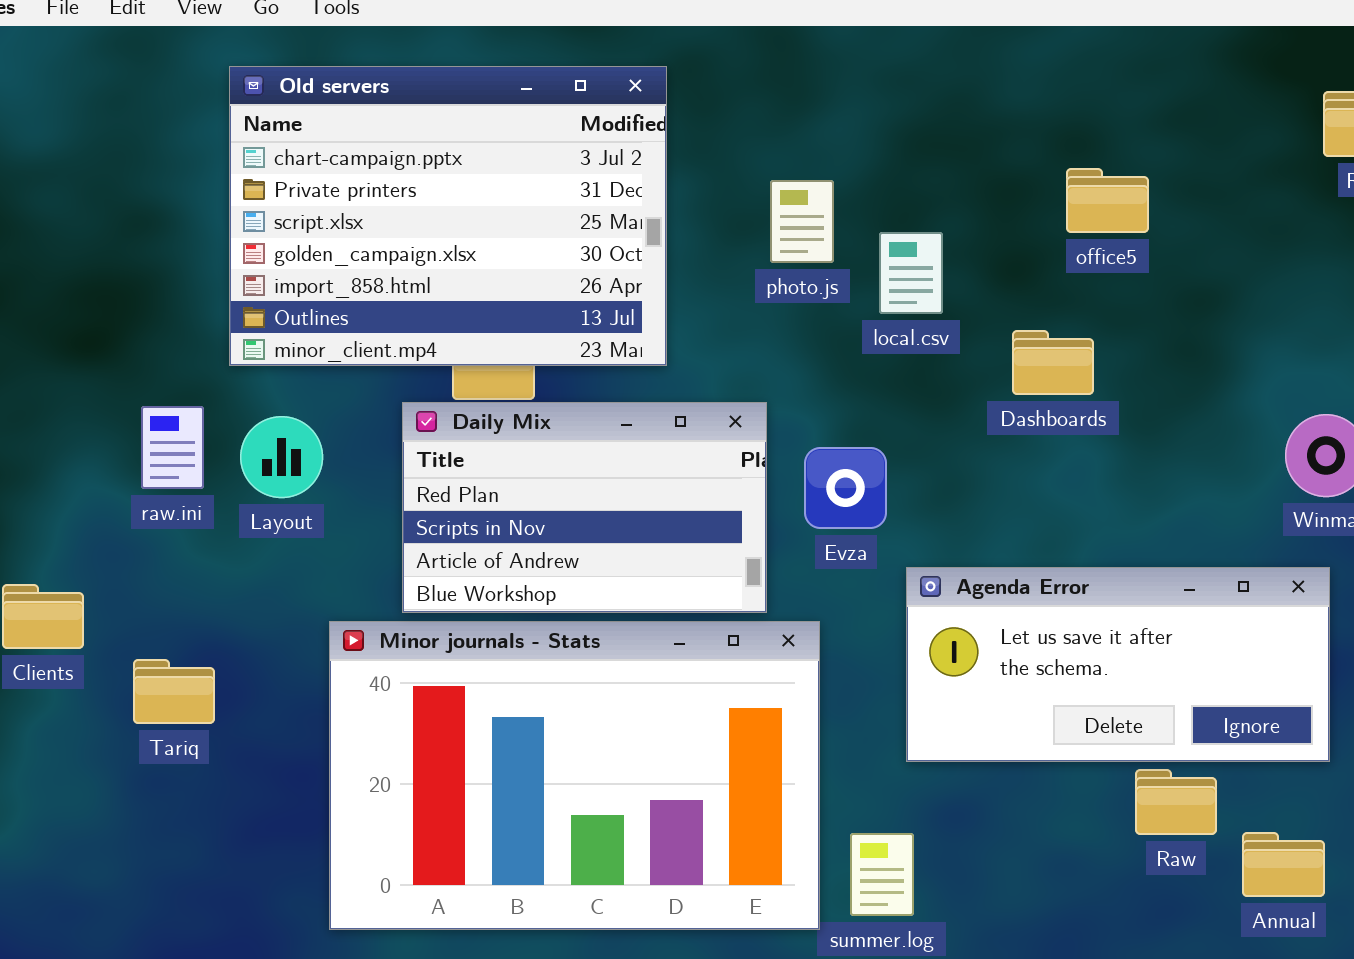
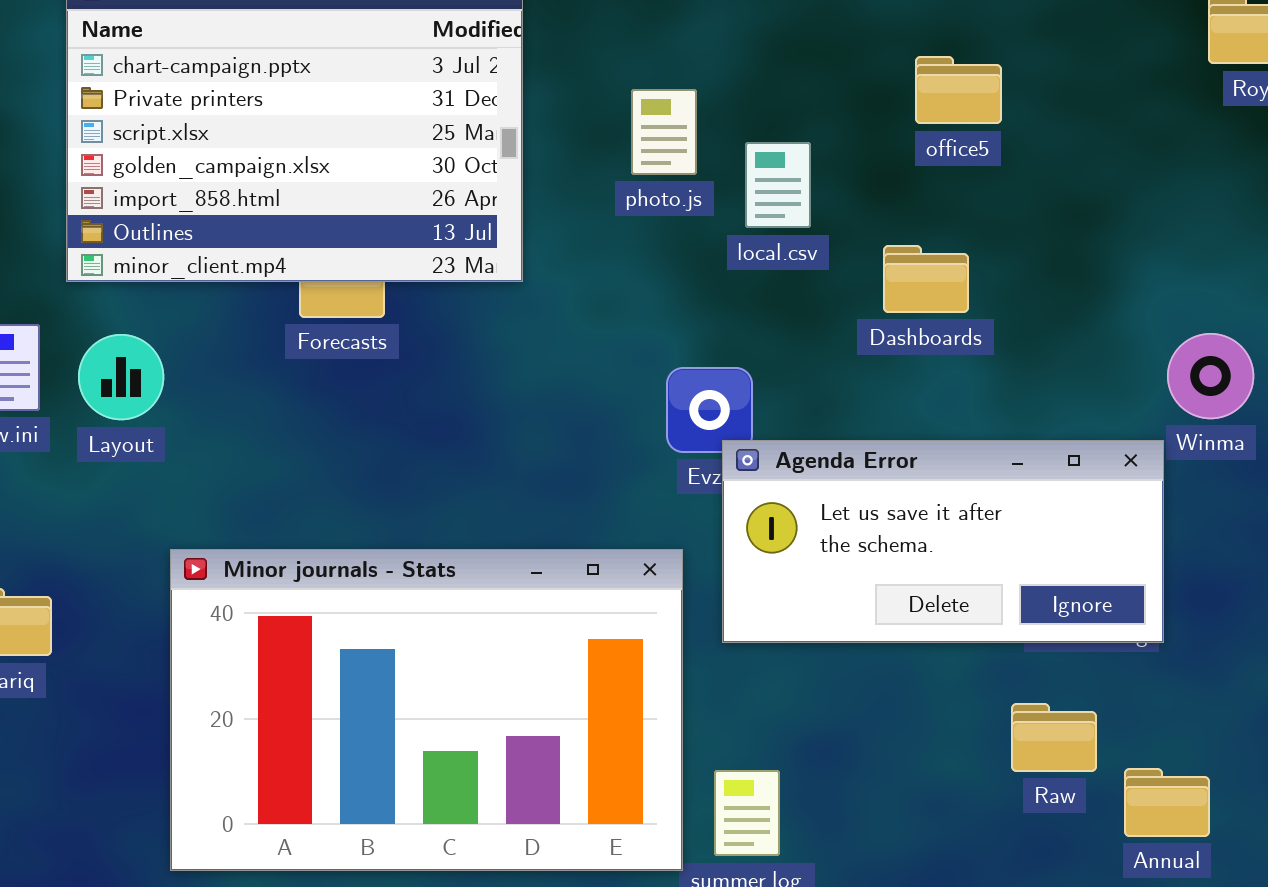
office5: [1066,168,1149,233] -> [915,56,1002,124], moved
Daily Mix: [402,402,767,613] -> none, closed
Agenda Error: [906,567,1330,762] -> [722,440,1164,643], moved

